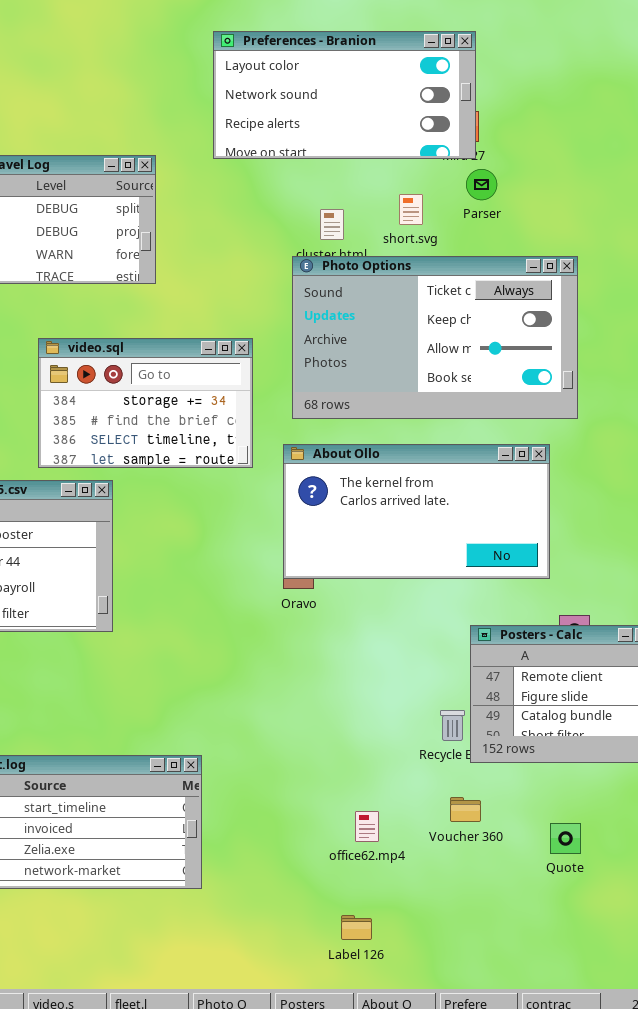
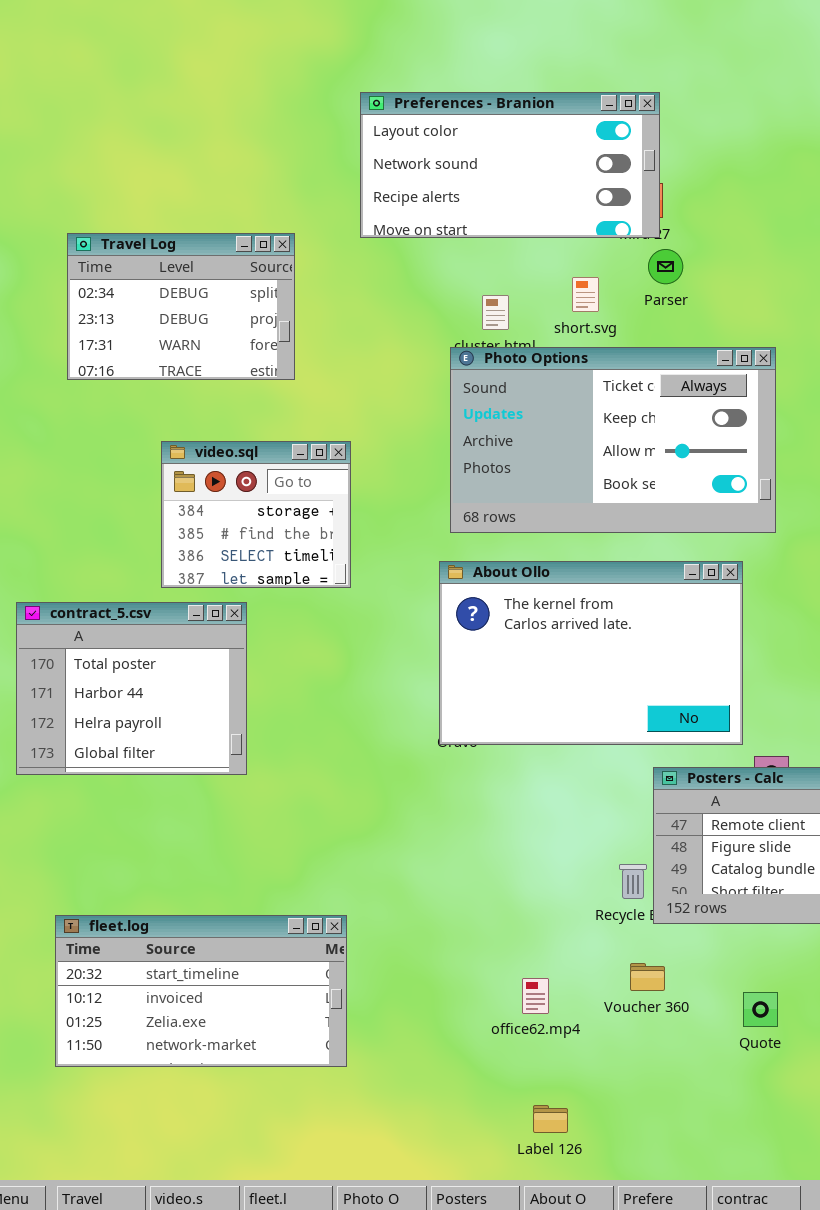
video.sql: [38,338,253,468] -> [161,441,351,588], resized
About Ollo: [283,444,550,579] -> [439,561,743,745], resized
Label 126: [341,915,372,940] -> [533,1105,568,1133], moved

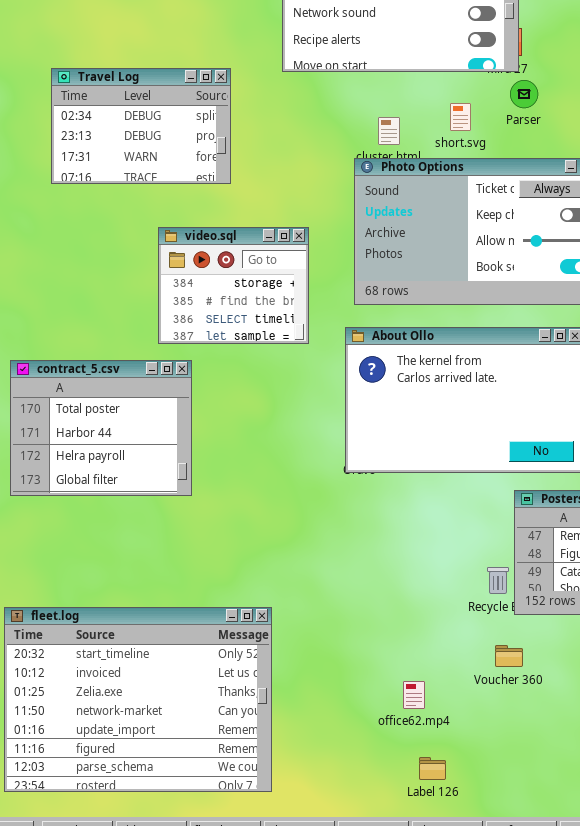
video.sql: [161,441,351,588] -> [158,227,309,344], moved
fleet.log: [55,915,347,1067] -> [4,607,272,792], resized
office62.mp4: [522,978,549,1014] -> [403,681,425,709], moved

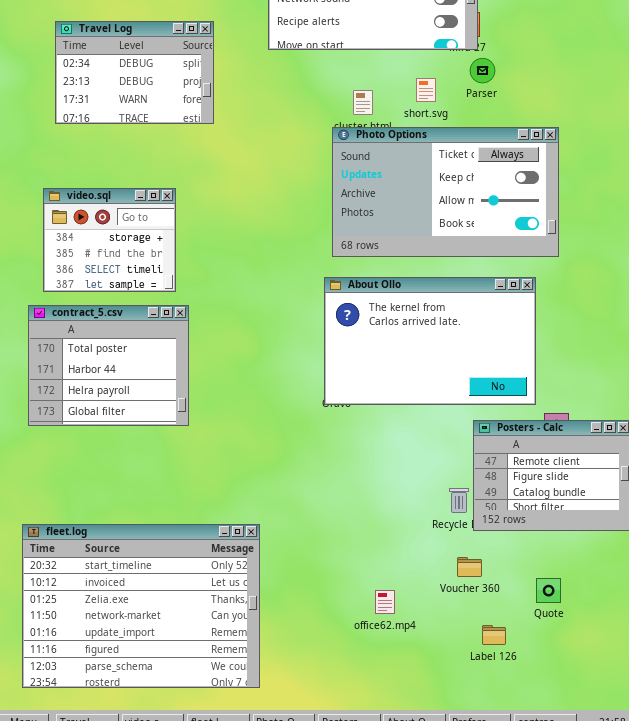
Travel Log: [51,68,231,184] -> [55,21,214,124], moved
video.sql: [158,227,309,344] -> [43,188,176,292], moved
Label 126: [419,757,446,780] -> [482,625,506,645], moved

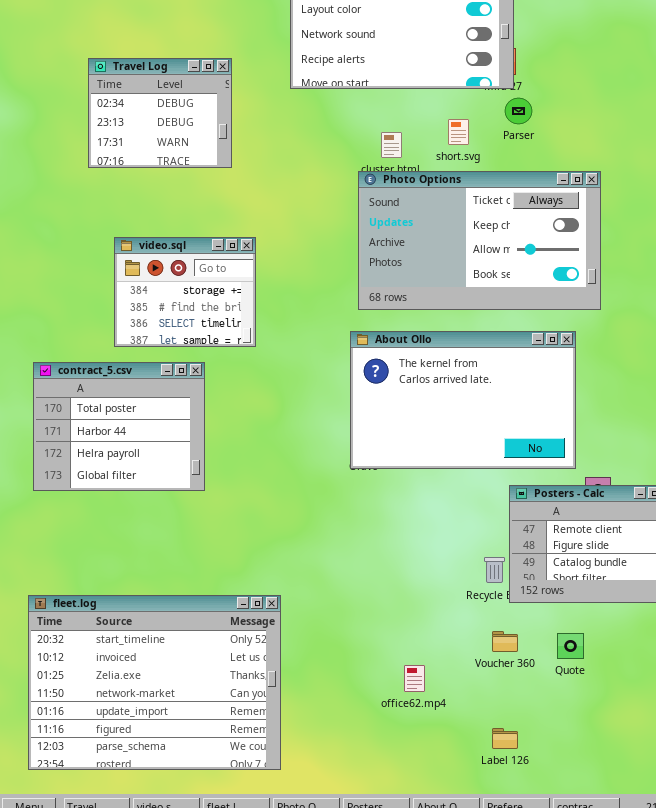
Travel Log: [55,21,214,124] -> [88,58,232,168], resized
video.sql: [43,188,176,292] -> [114,237,256,347], moved
Quote: [536,578,561,603] -> [557,633,584,659], moved
Label 126: [482,625,506,645] -> [492,728,518,749], moved

